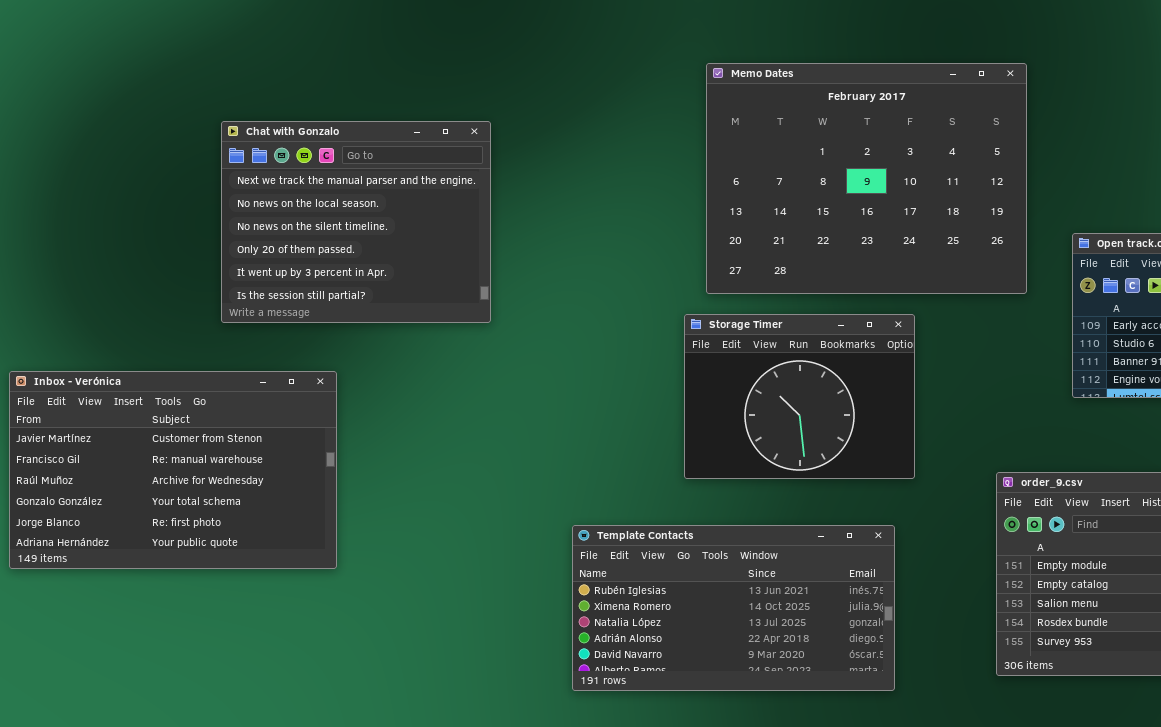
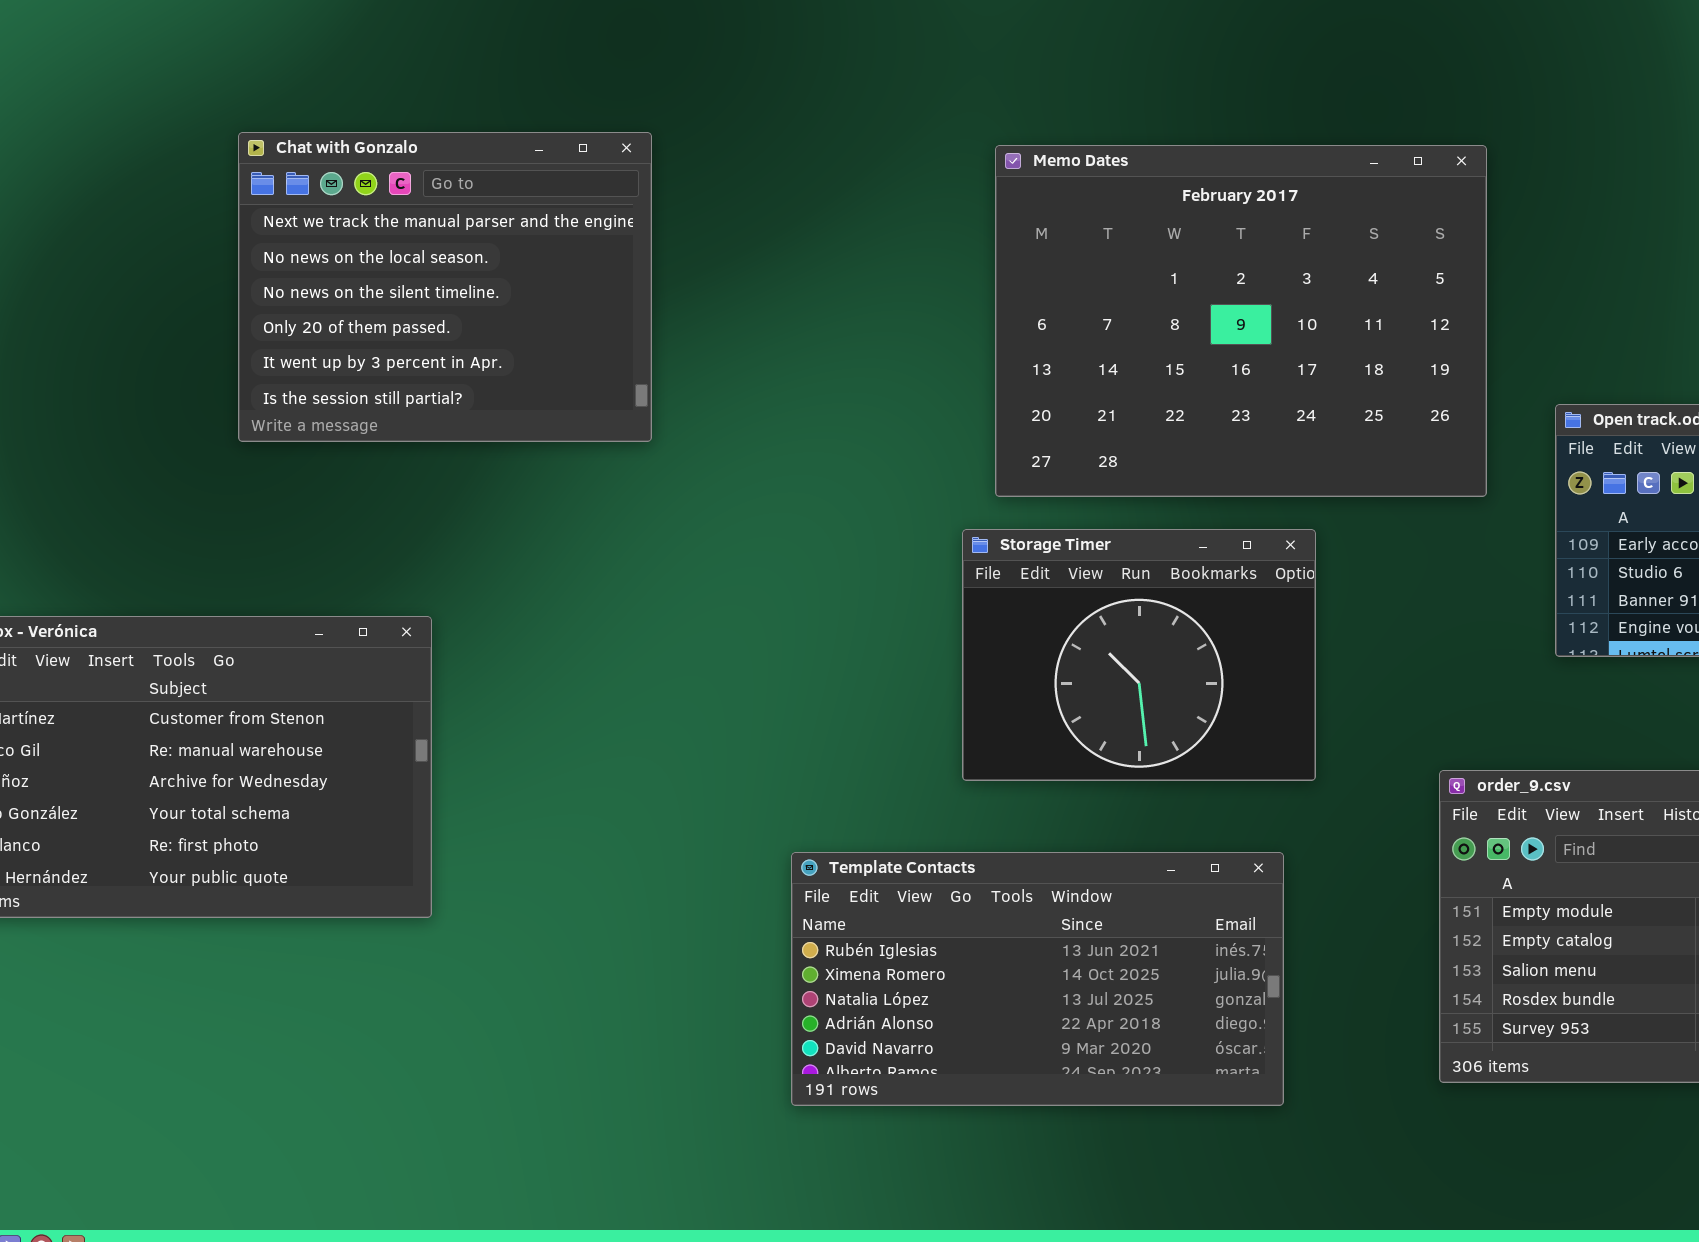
Chat with Gonzalo: [221,121,491,323] -> [238,132,652,442], moved

